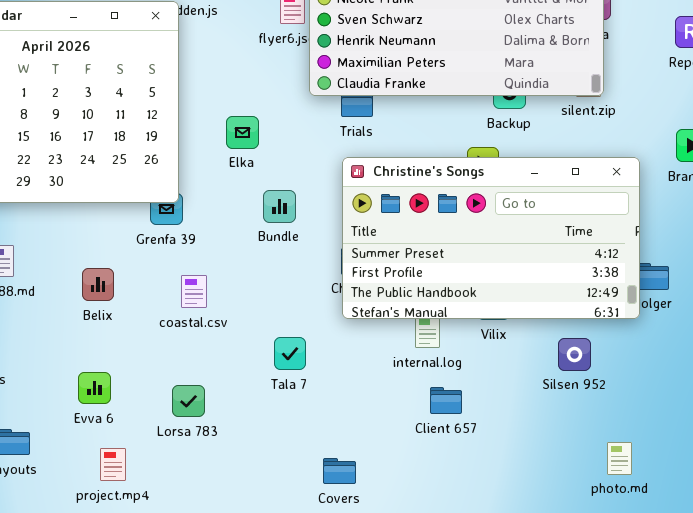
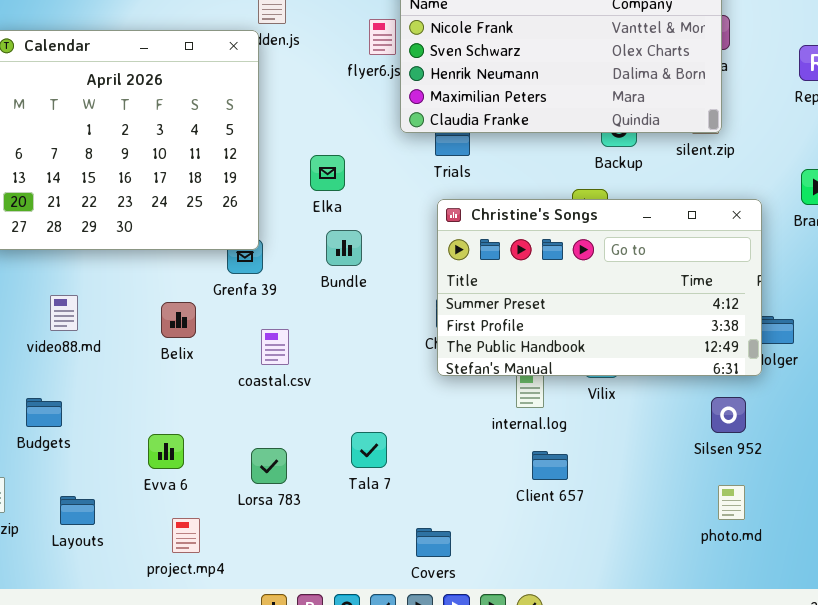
Bundle: [263,190,296,223] -> [326,230,362,266], moved
Belix: [82,268,114,301] -> [161,302,196,338], moved
Tala 7: [274,337,306,370] -> [351,432,387,468], moved
Silsen 952: [558,338,591,371] -> [711,397,746,433], moved
photo.md: [607,442,632,475] -> [718,485,745,520], moved

